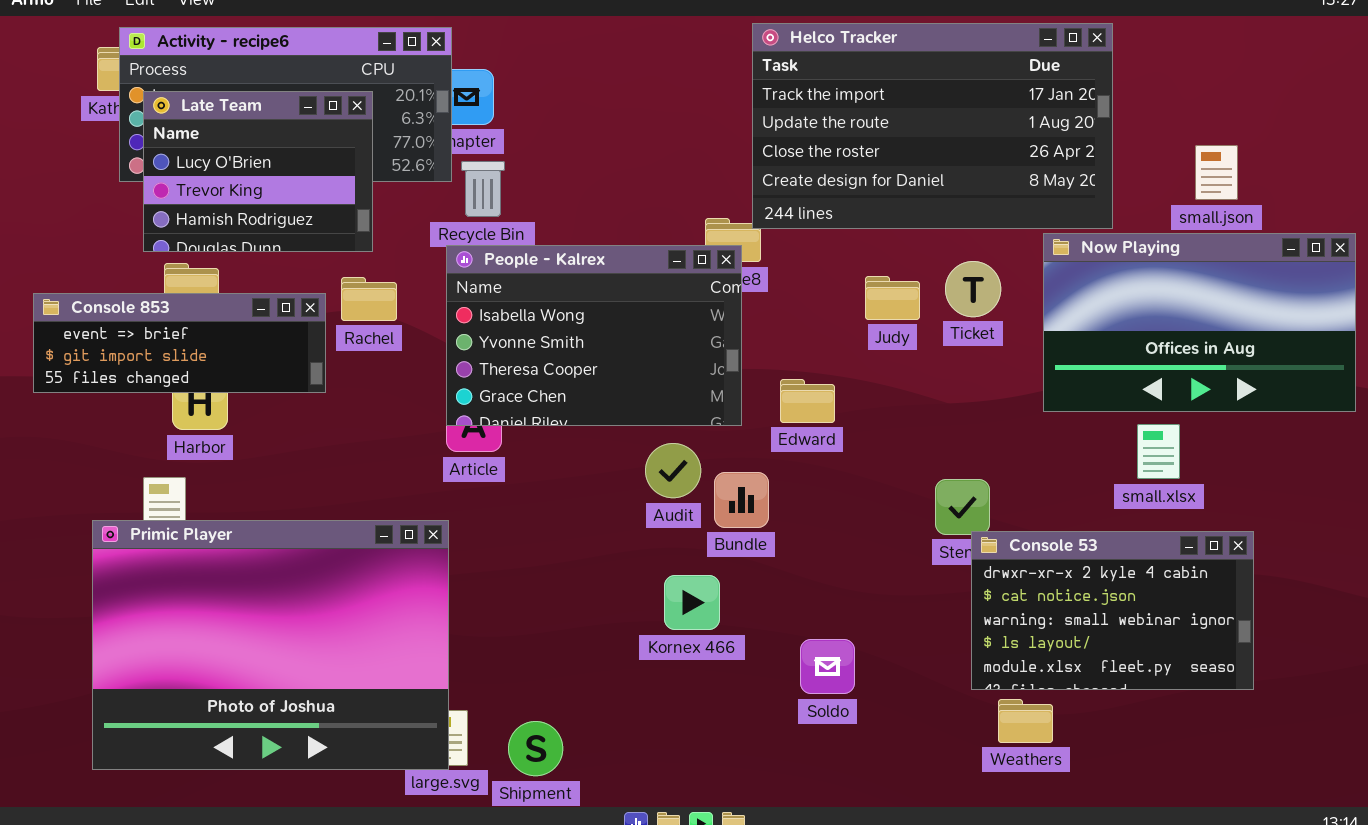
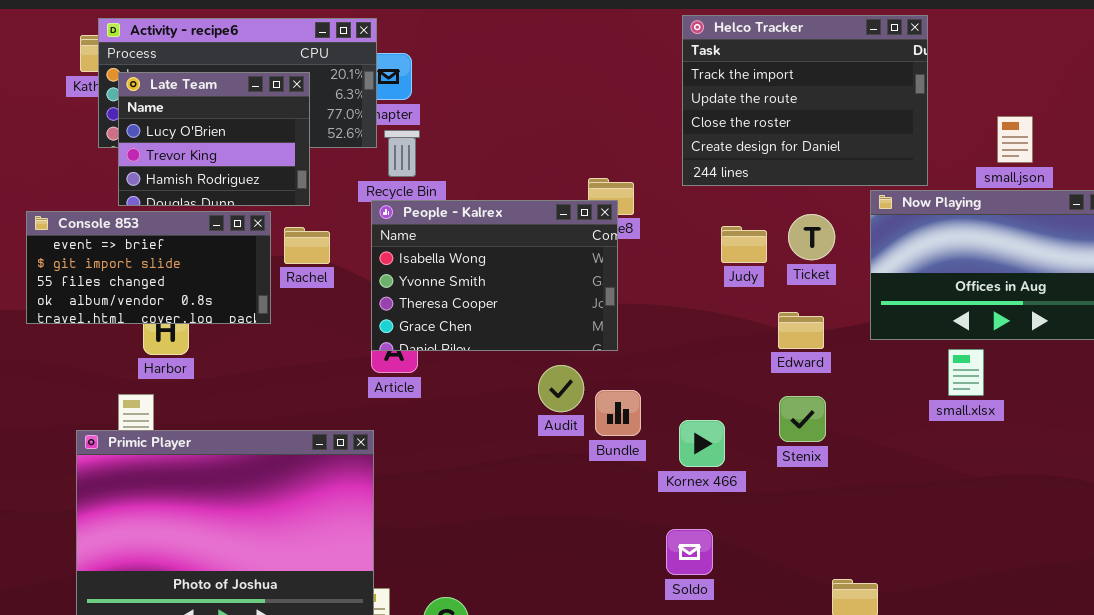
Helco Tracker: [752,23,1113,229] -> [682,15,928,186], resized
Console 853: [33,293,326,393] -> [26,211,271,324], resized
Edward: [780,379,835,423] -> [778,312,824,349], moved
Console 53: [971,531,1254,690] -> none, closed
Kornex 466: [664,575,720,630] -> [679,420,725,467], moved

